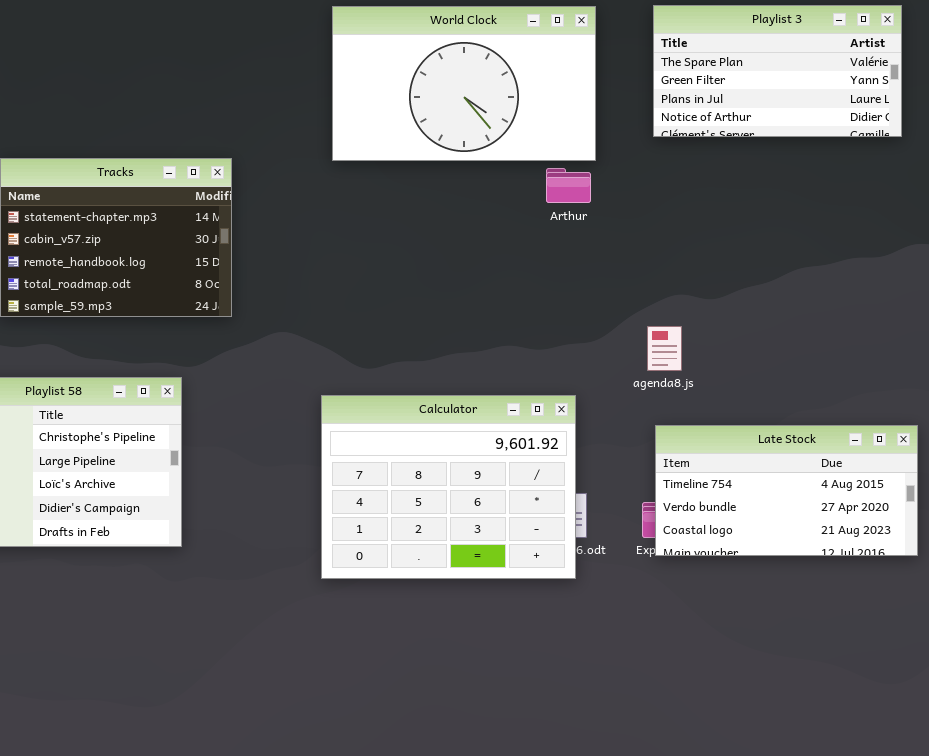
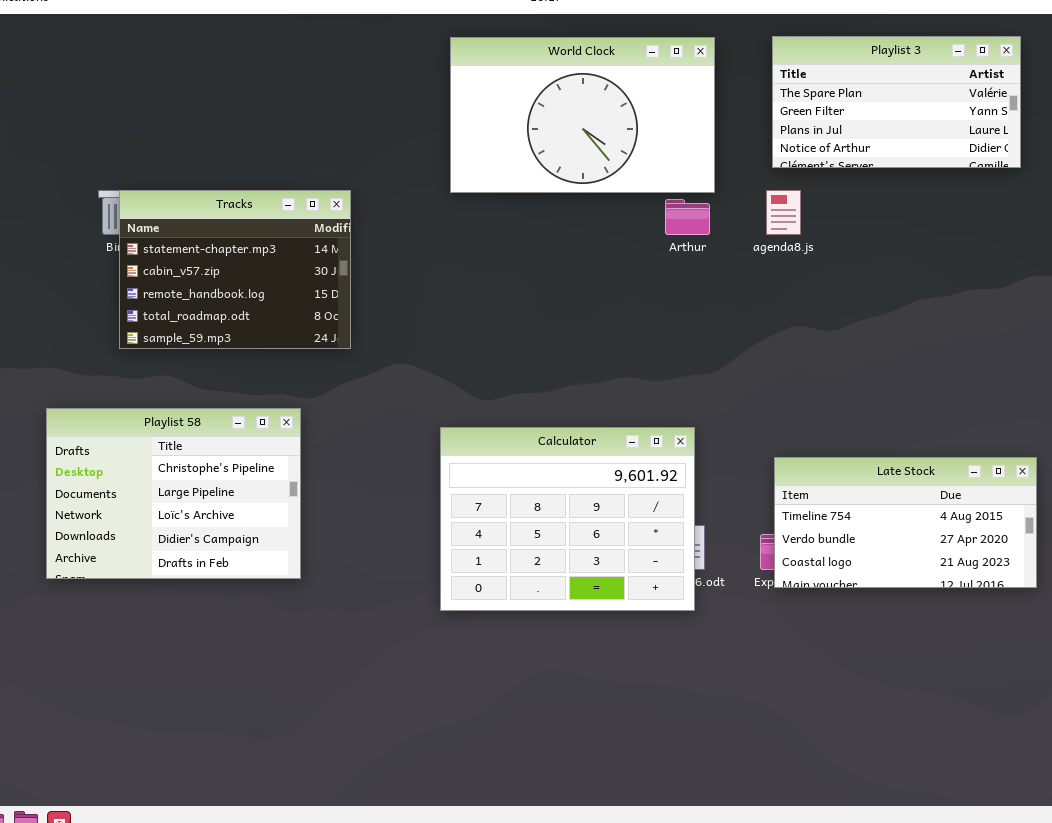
agenda8.js: [647,326,682,371] -> [766,190,801,235], moved

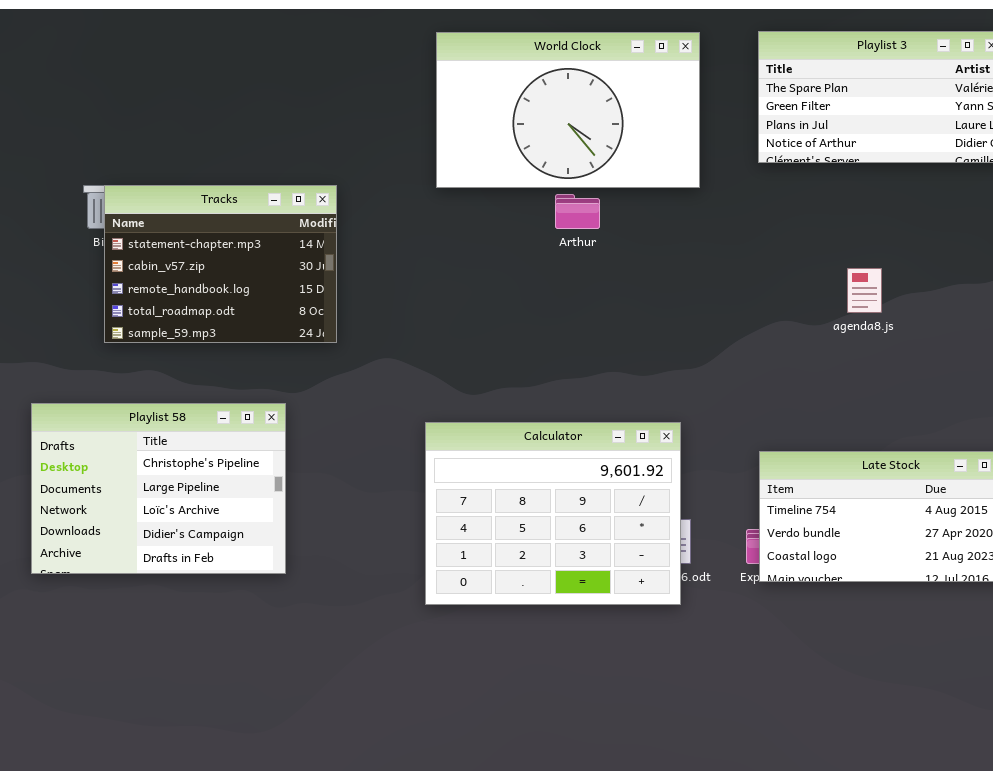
agenda8.js: [766,190,801,235] -> [847,268,882,313], moved
Arthur: [665,199,710,235] -> [555,194,600,229], moved

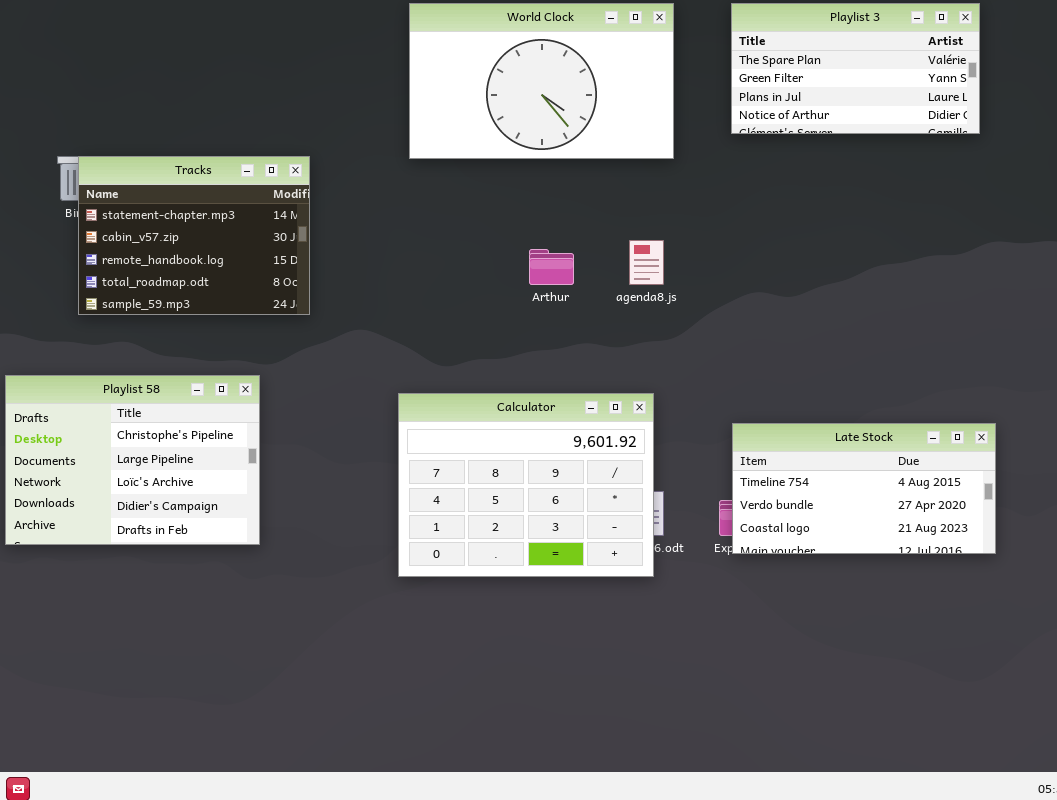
Arthur: [555,194,600,229] -> [529,249,574,285], moved
agenda8.js: [847,268,882,313] -> [629,240,664,285], moved

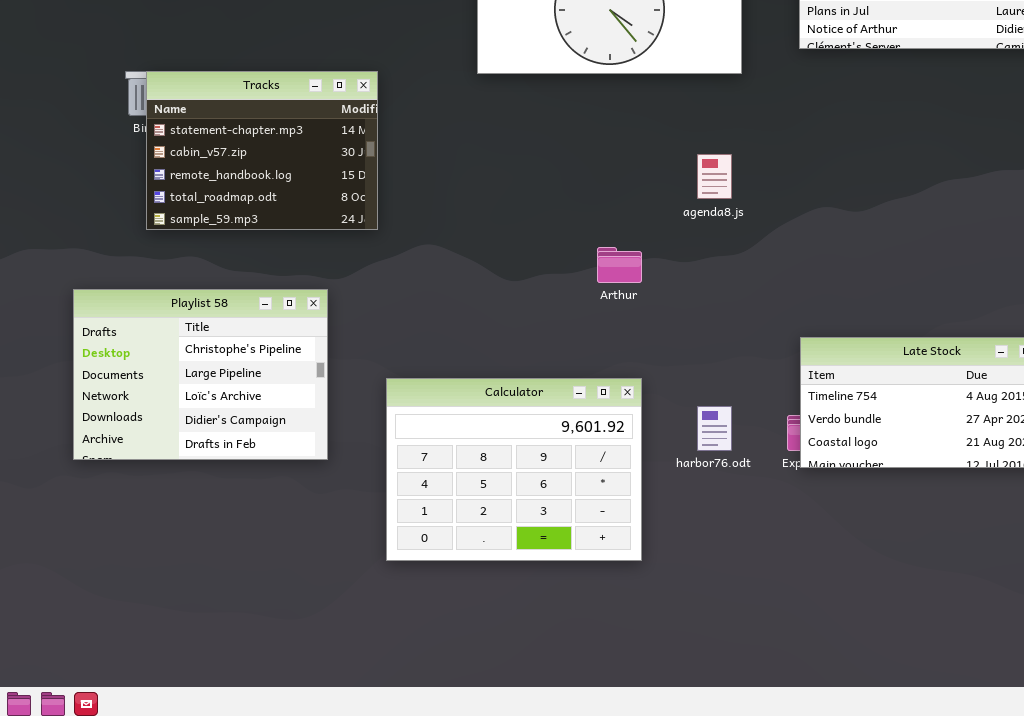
Arthur: [529,249,574,285] -> [597,247,642,283], moved
Calculator: [398,393,654,577] -> [386,378,642,561], moved

